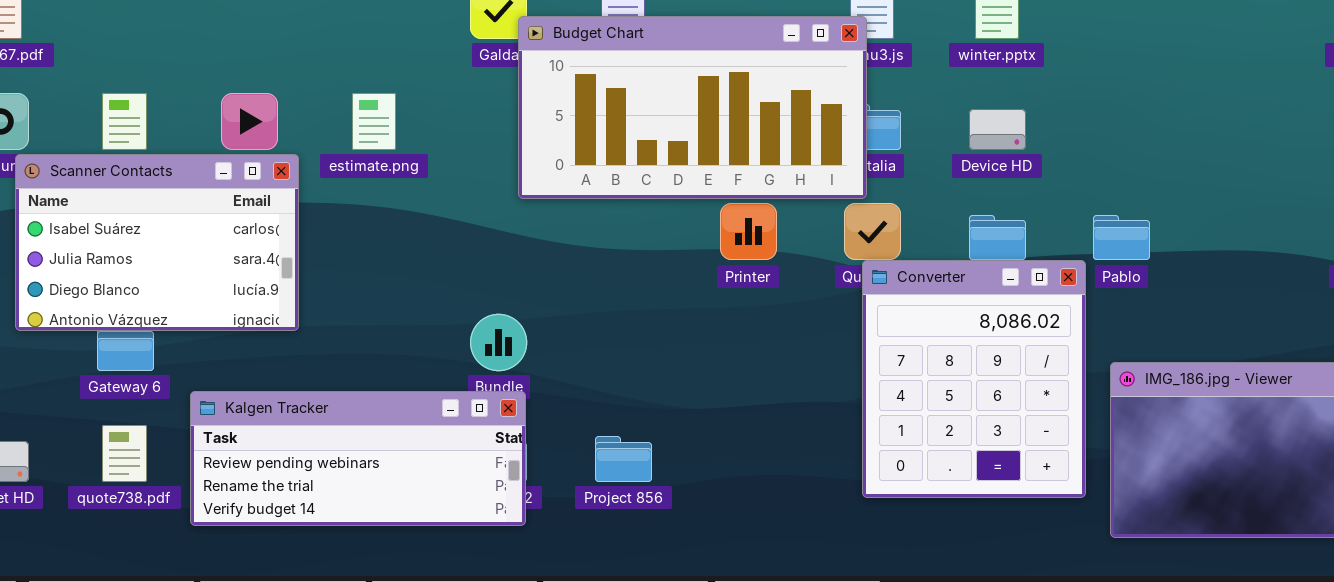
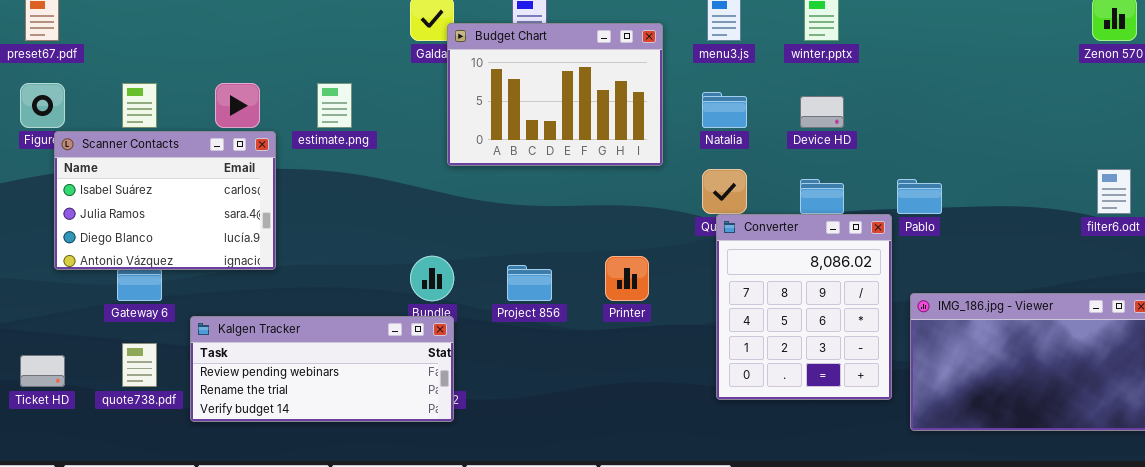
Budget Chart: [518,16,867,199] -> [447,23,663,166], resized
Printer: [720,203,777,260] -> [605,256,649,301], moved
Project 856: [595,436,652,482] -> [507,265,552,301], moved

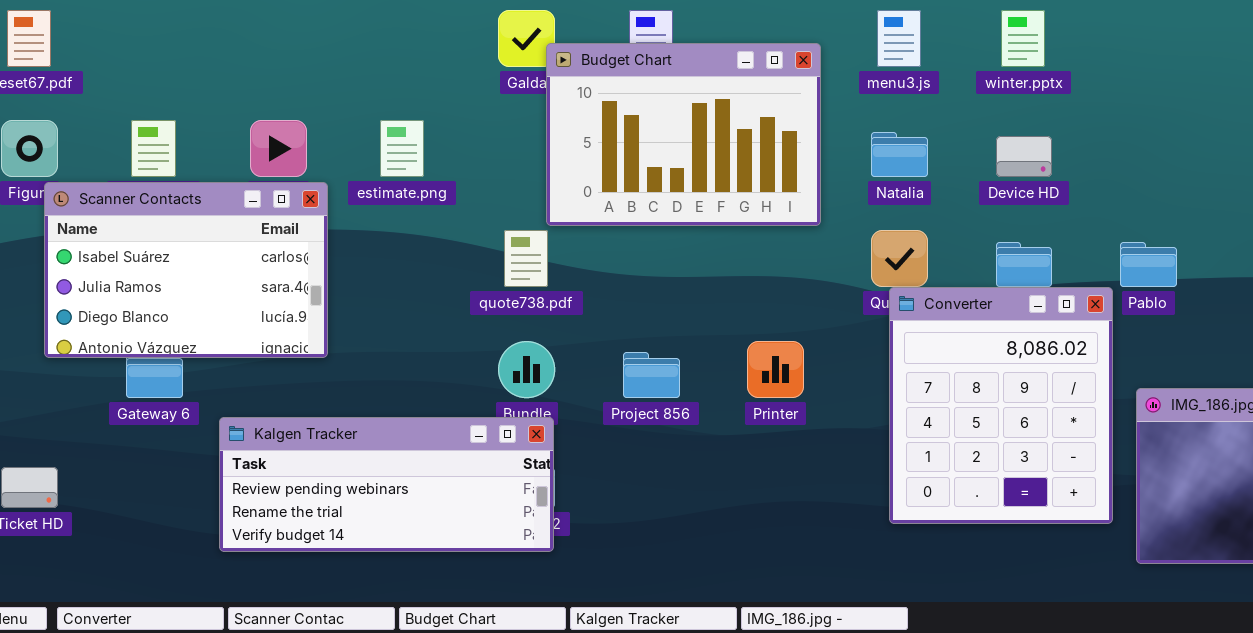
quote738.pdf: [122,343,157,387] -> [504,230,548,287], moved

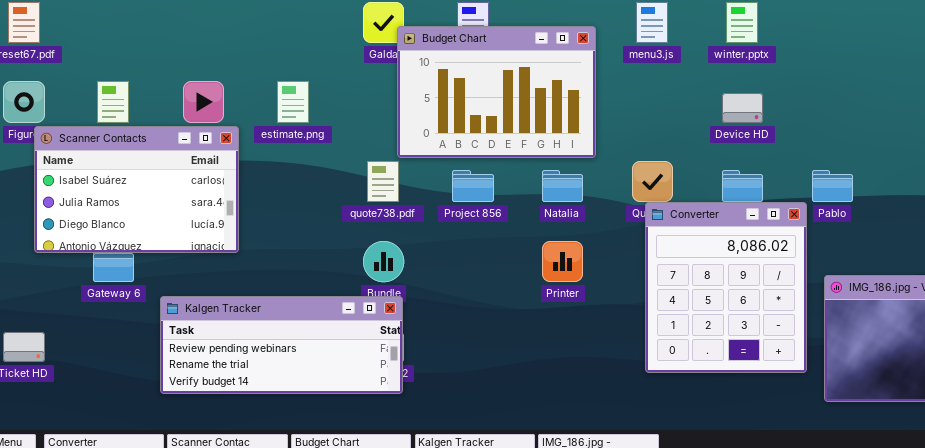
Natalia: [871,132,928,177] -> [542,170,583,202], moved
Project 856: [623,352,680,398] -> [452,170,494,202], moved

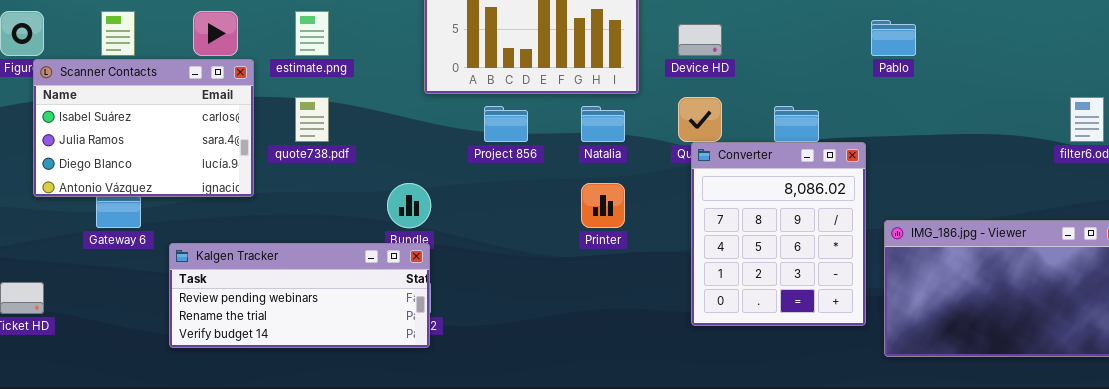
Device HD: [722,93,763,123] -> [678,24,722,56], moved
quote738.pdf: [367,161,399,202] -> [295,97,329,142], moved
Pablo: [812,170,853,202] -> [871,20,916,56], moved

